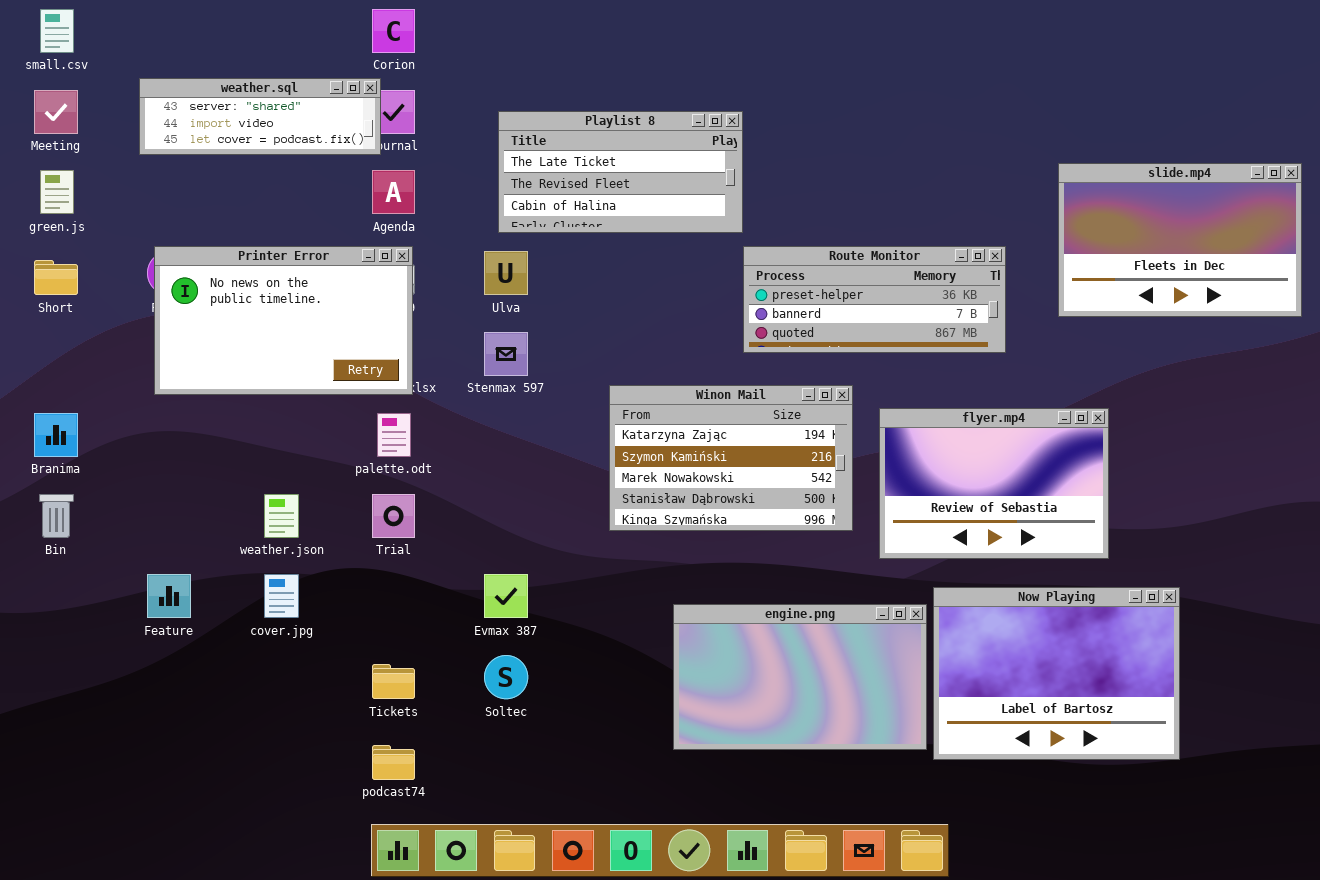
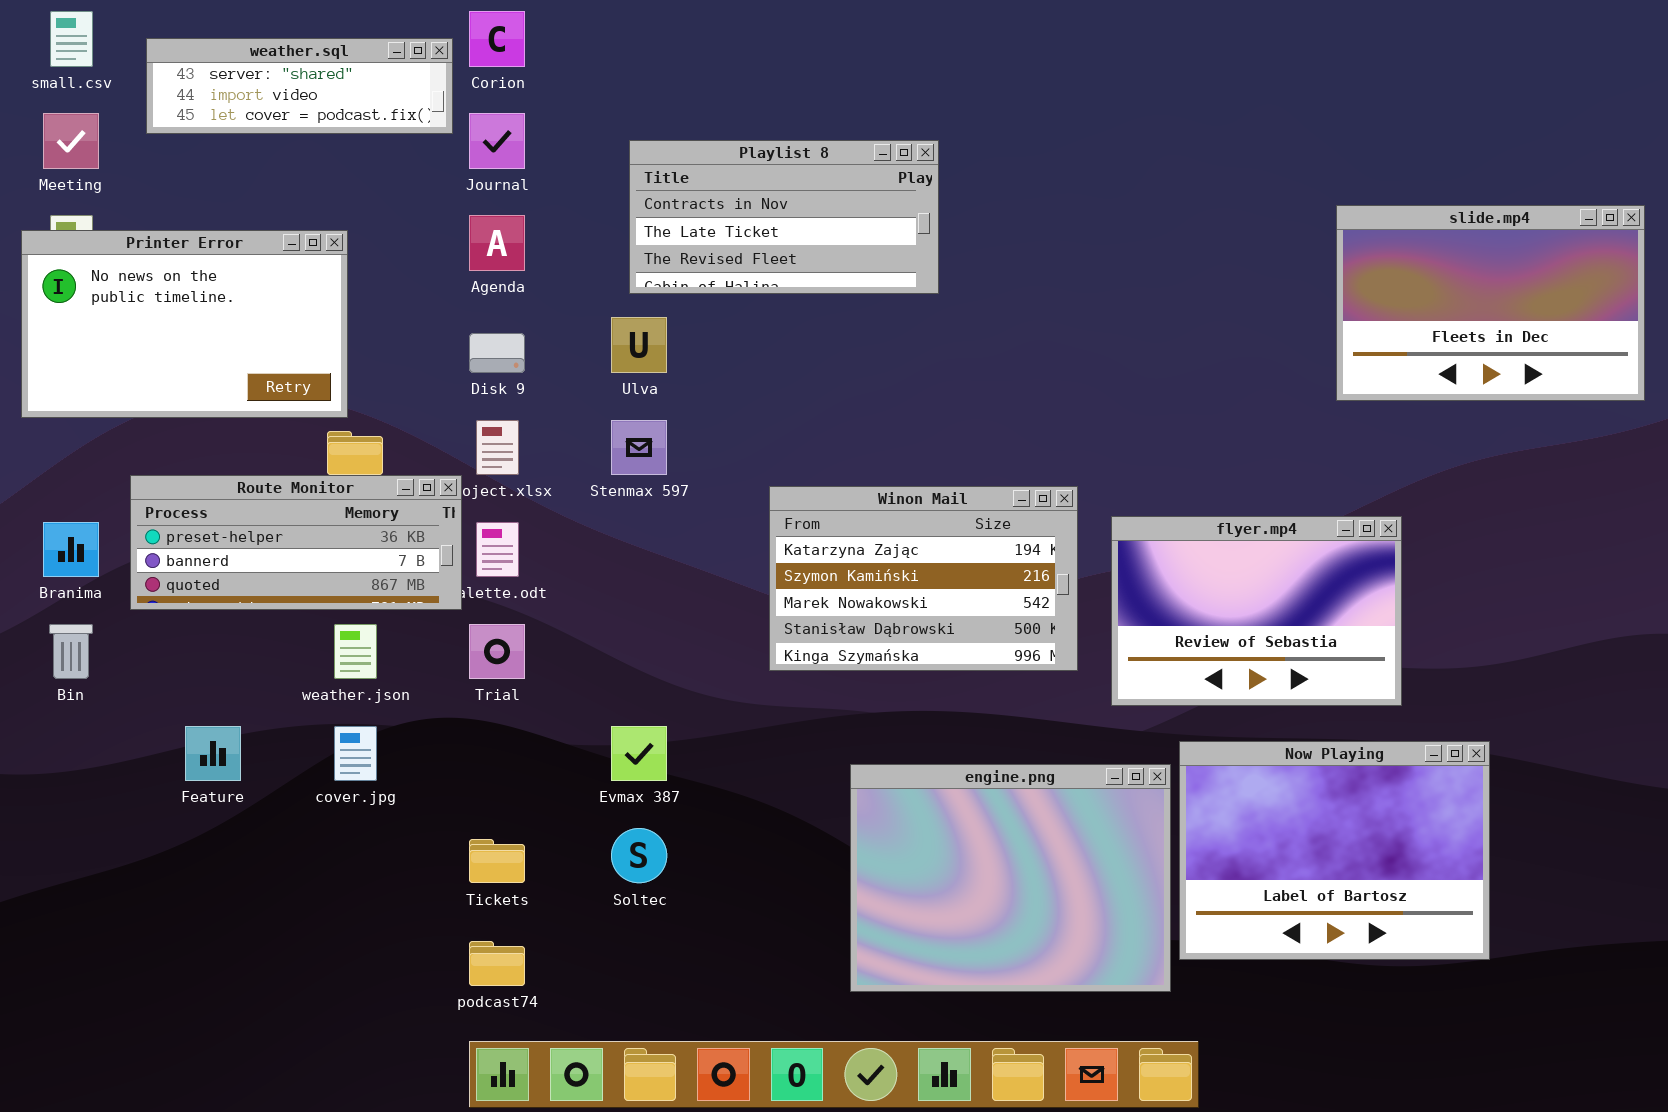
weather.sql: [139,78,381,155] -> [146,38,453,134], moved
Playlist 8: [498,111,743,233] -> [629,140,939,294], scrolled up 1 row
Printer Error: [154,246,413,395] -> [21,230,348,418], moved
Route Monitor: [743,246,1006,353] -> [130,475,462,610], moved
engine.png: [673,604,927,750] -> [850,764,1171,992], resized

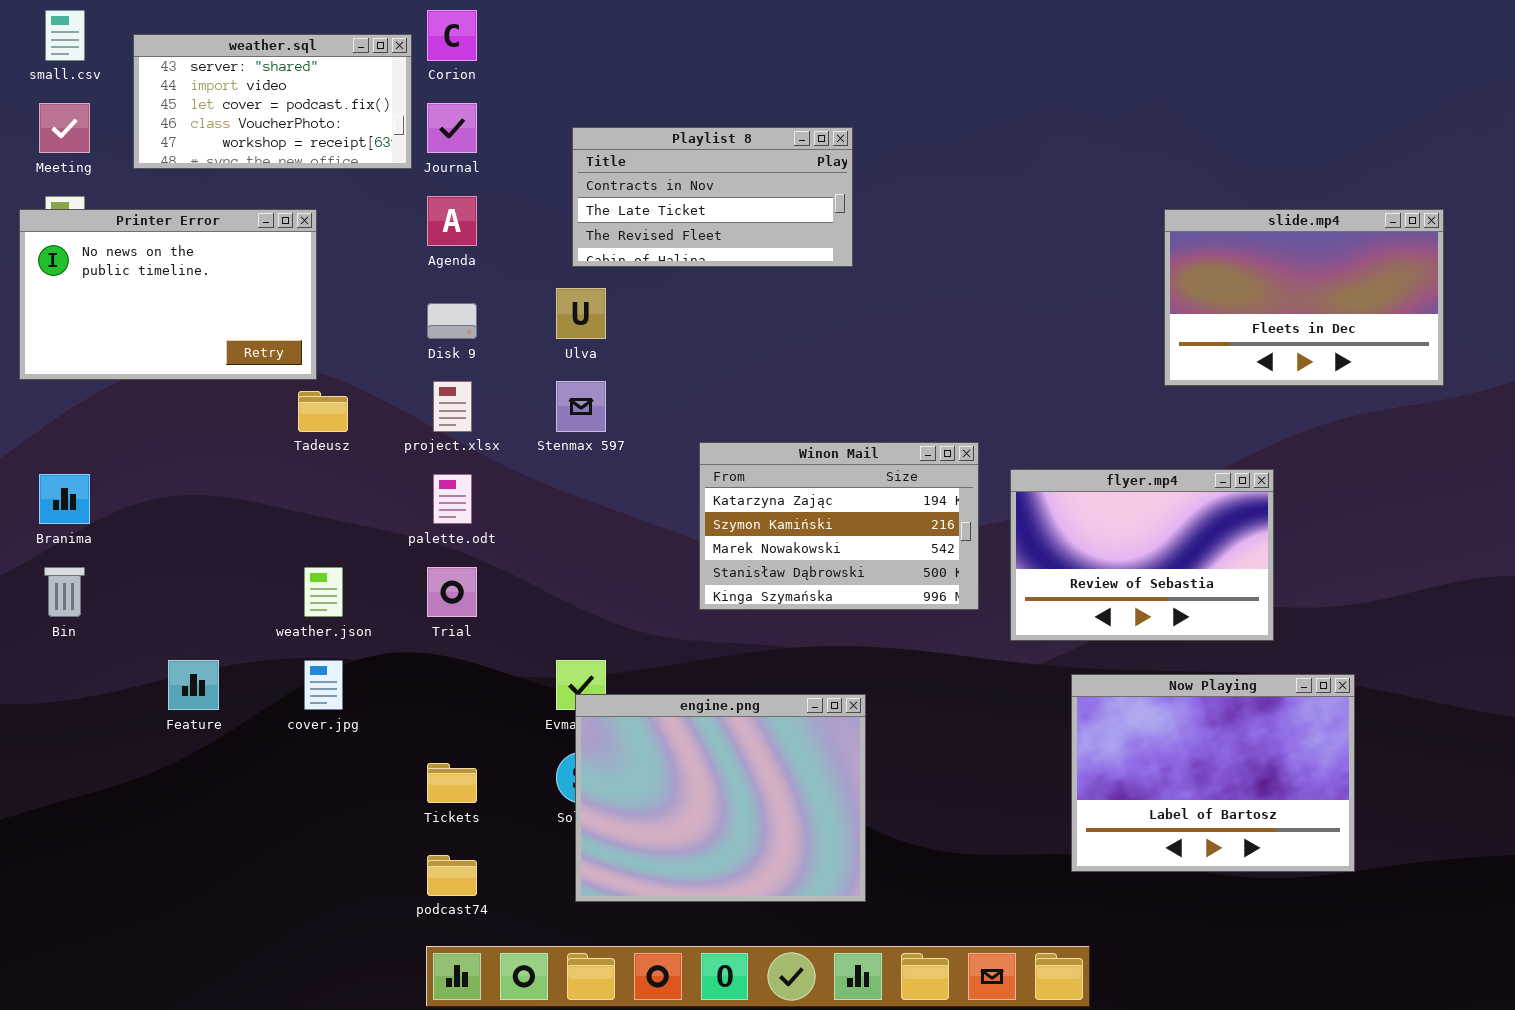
weather.sql: [146,38,453,134] -> [133,34,412,169], resized
slide.mp4: [1336,205,1645,401] -> [1164,209,1444,386], moved
Route Monitor: [130,475,462,610] -> none, closed
engine.png: [850,764,1171,992] -> [575,694,866,902], moved

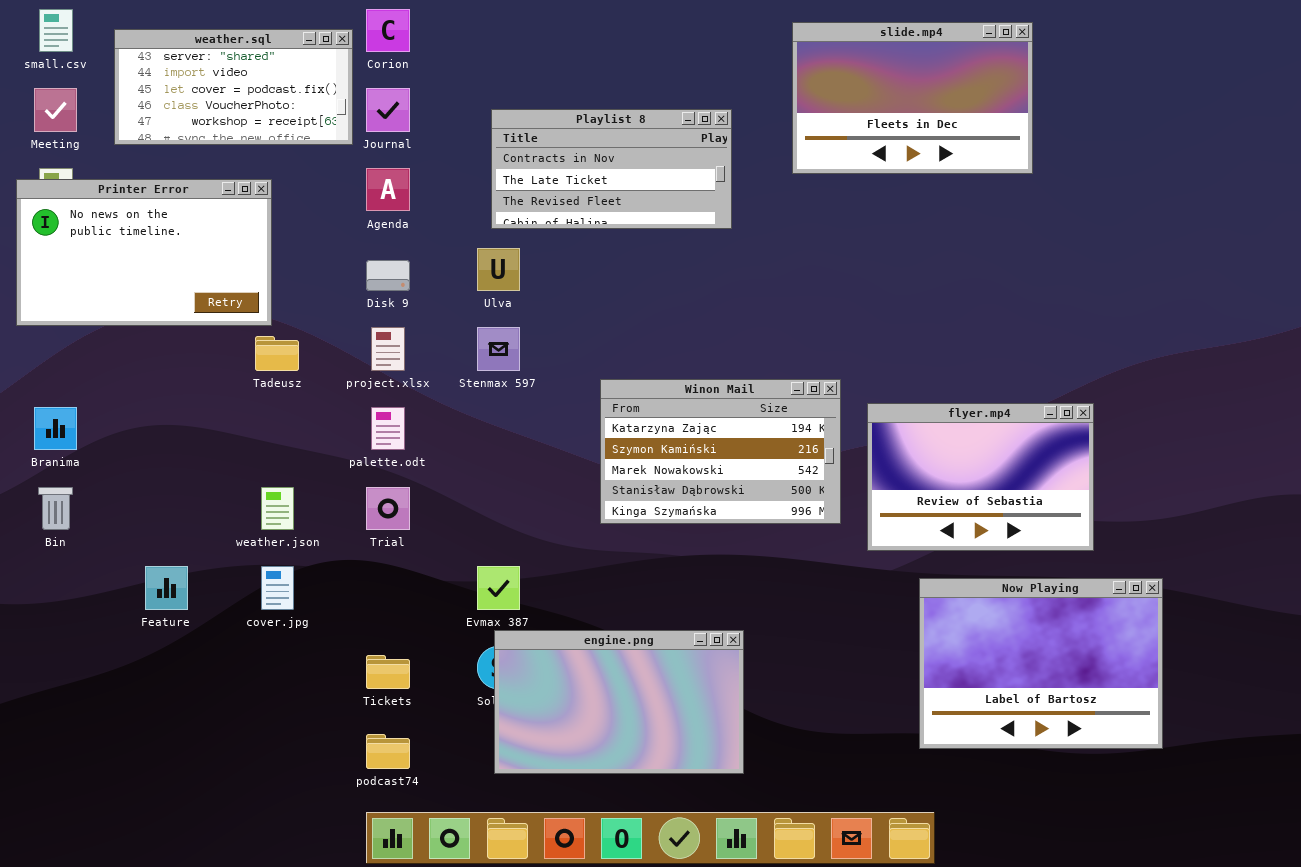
slide.mp4: [1164,209,1444,386] -> [792,22,1033,174], moved
engine.png: [575,694,866,902] -> [494,630,744,774], resized

